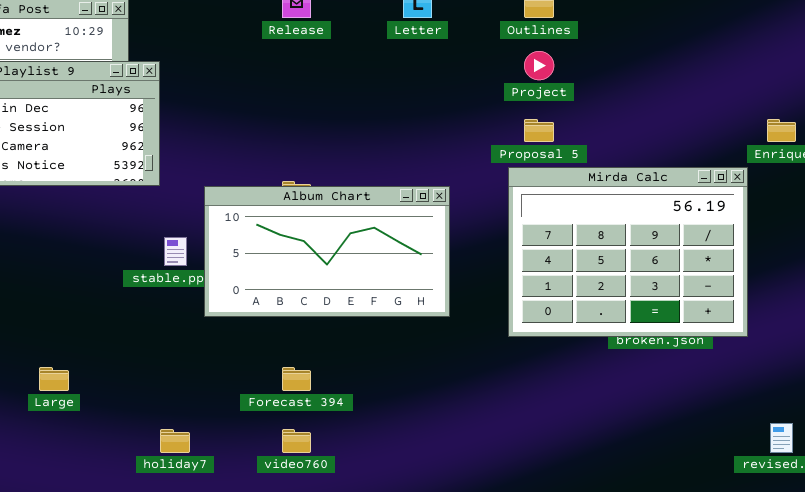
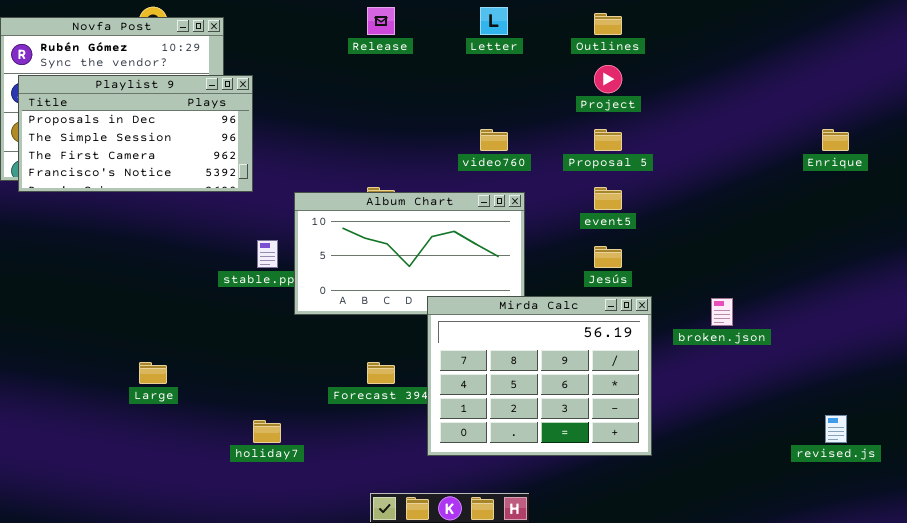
Mirda Calc: [508,167,748,337] -> [427,296,652,456], moved
video760: [282,429,311,453] -> [480,129,508,151], moved

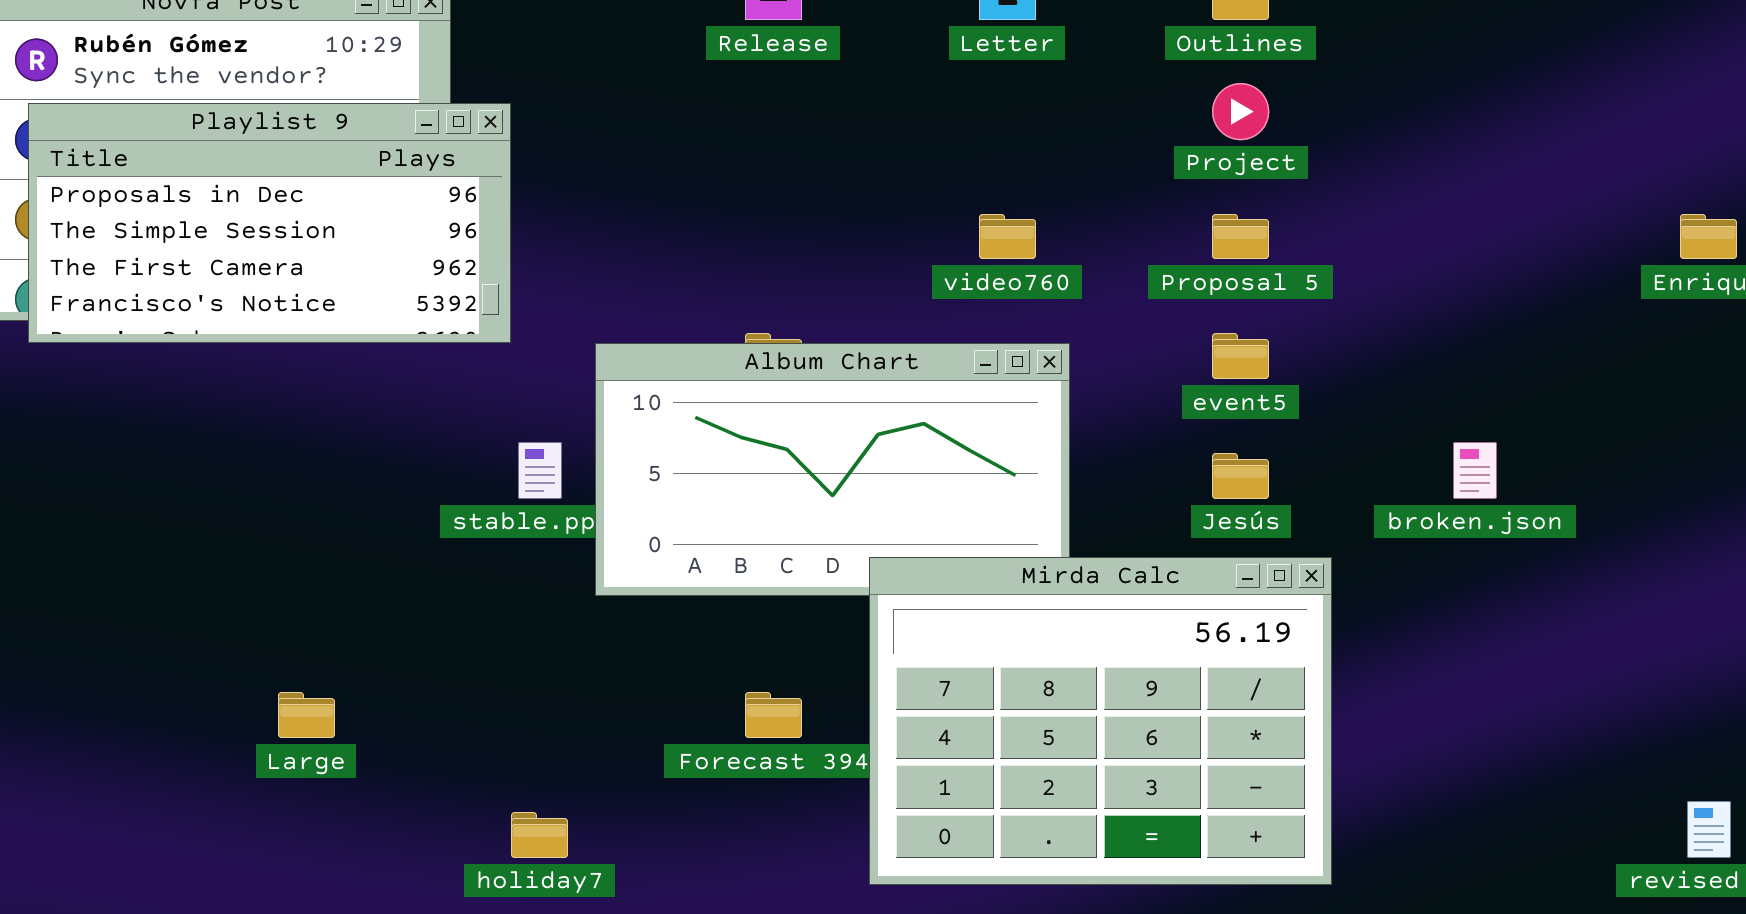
broken.json: [711,298,733,326] -> [1453,442,1497,499], moved

